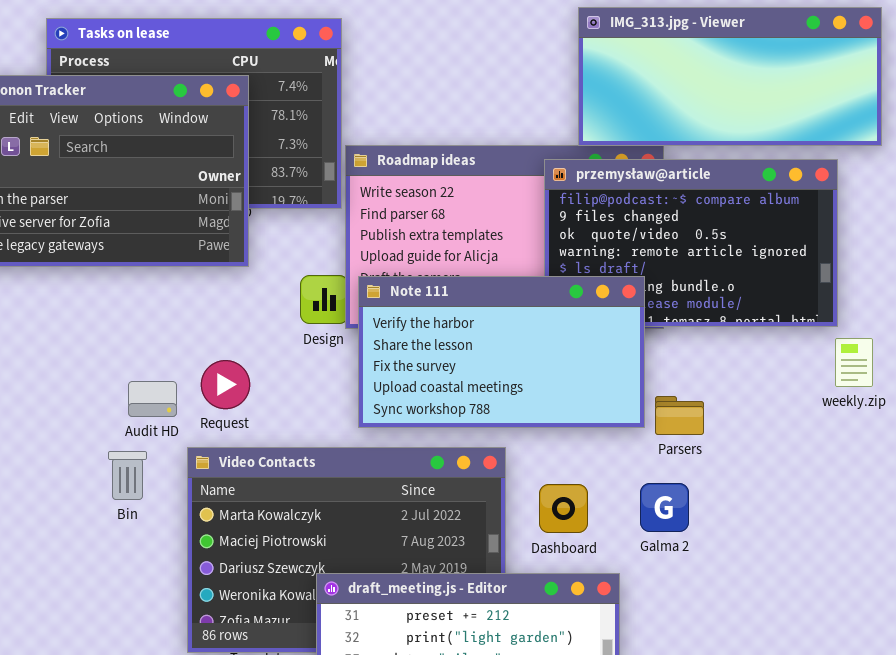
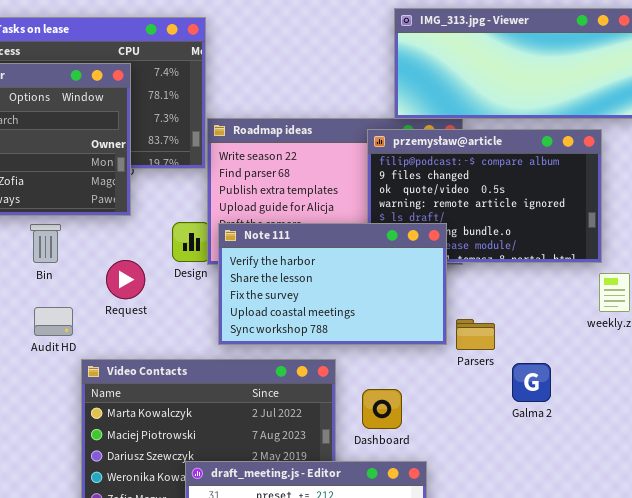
Request: [201,360,250,409] -> [106,260,145,299], moved
Bin: [108,451,147,500] -> [30,224,61,263], moved
Galma 2: [640,483,689,532] -> [512,363,551,402], moved

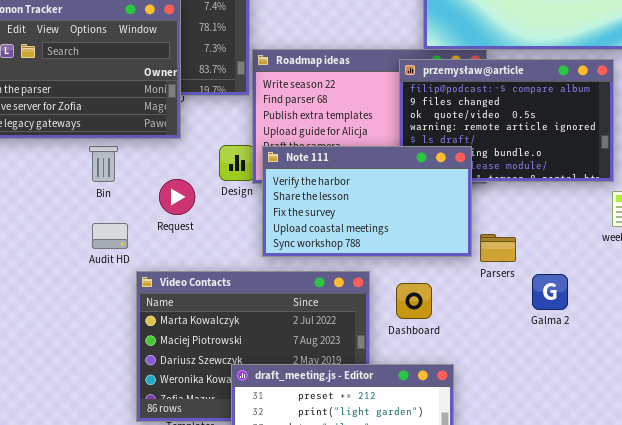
Dashboard: [362,389,402,429] -> [396,283,432,319], moved

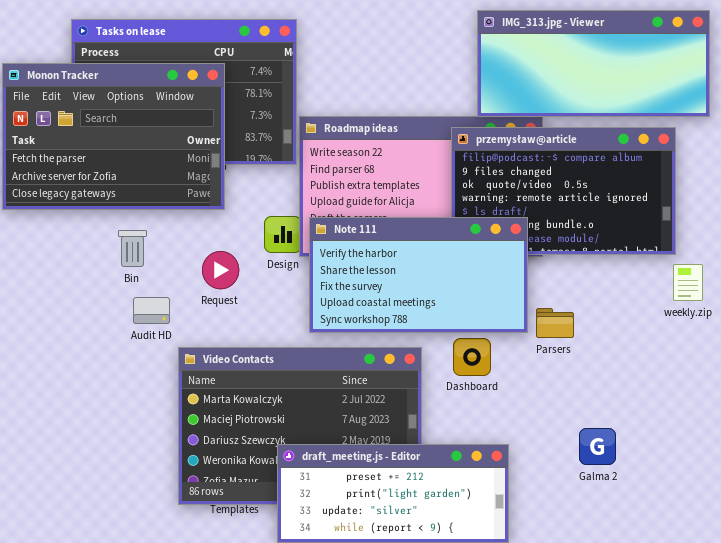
Bin: [89,146,118,182] -> [118,230,147,267], moved
Galma 2: [532,274,568,310] -> [579,428,616,465], moved
Dashboard: [396,283,432,319] -> [453,338,491,376], moved

